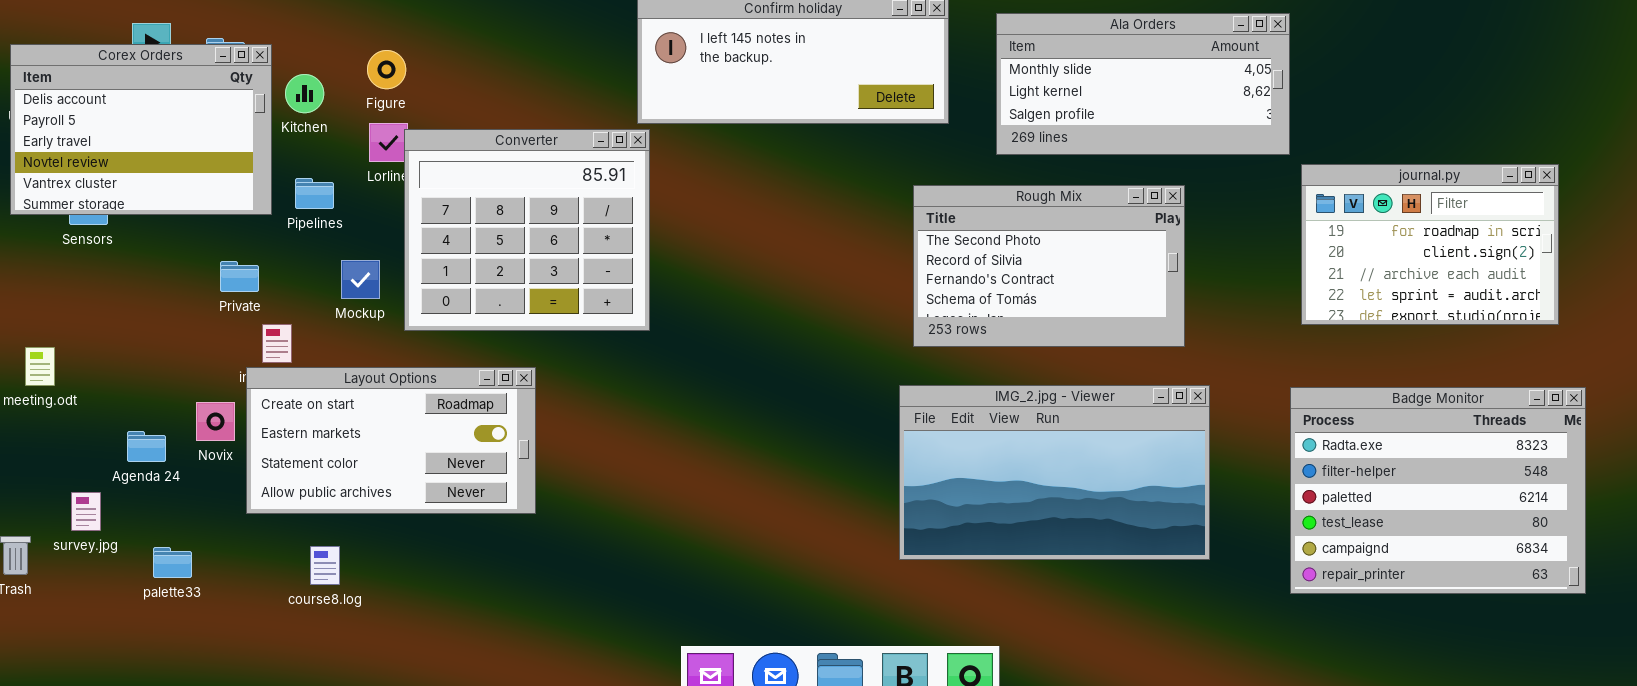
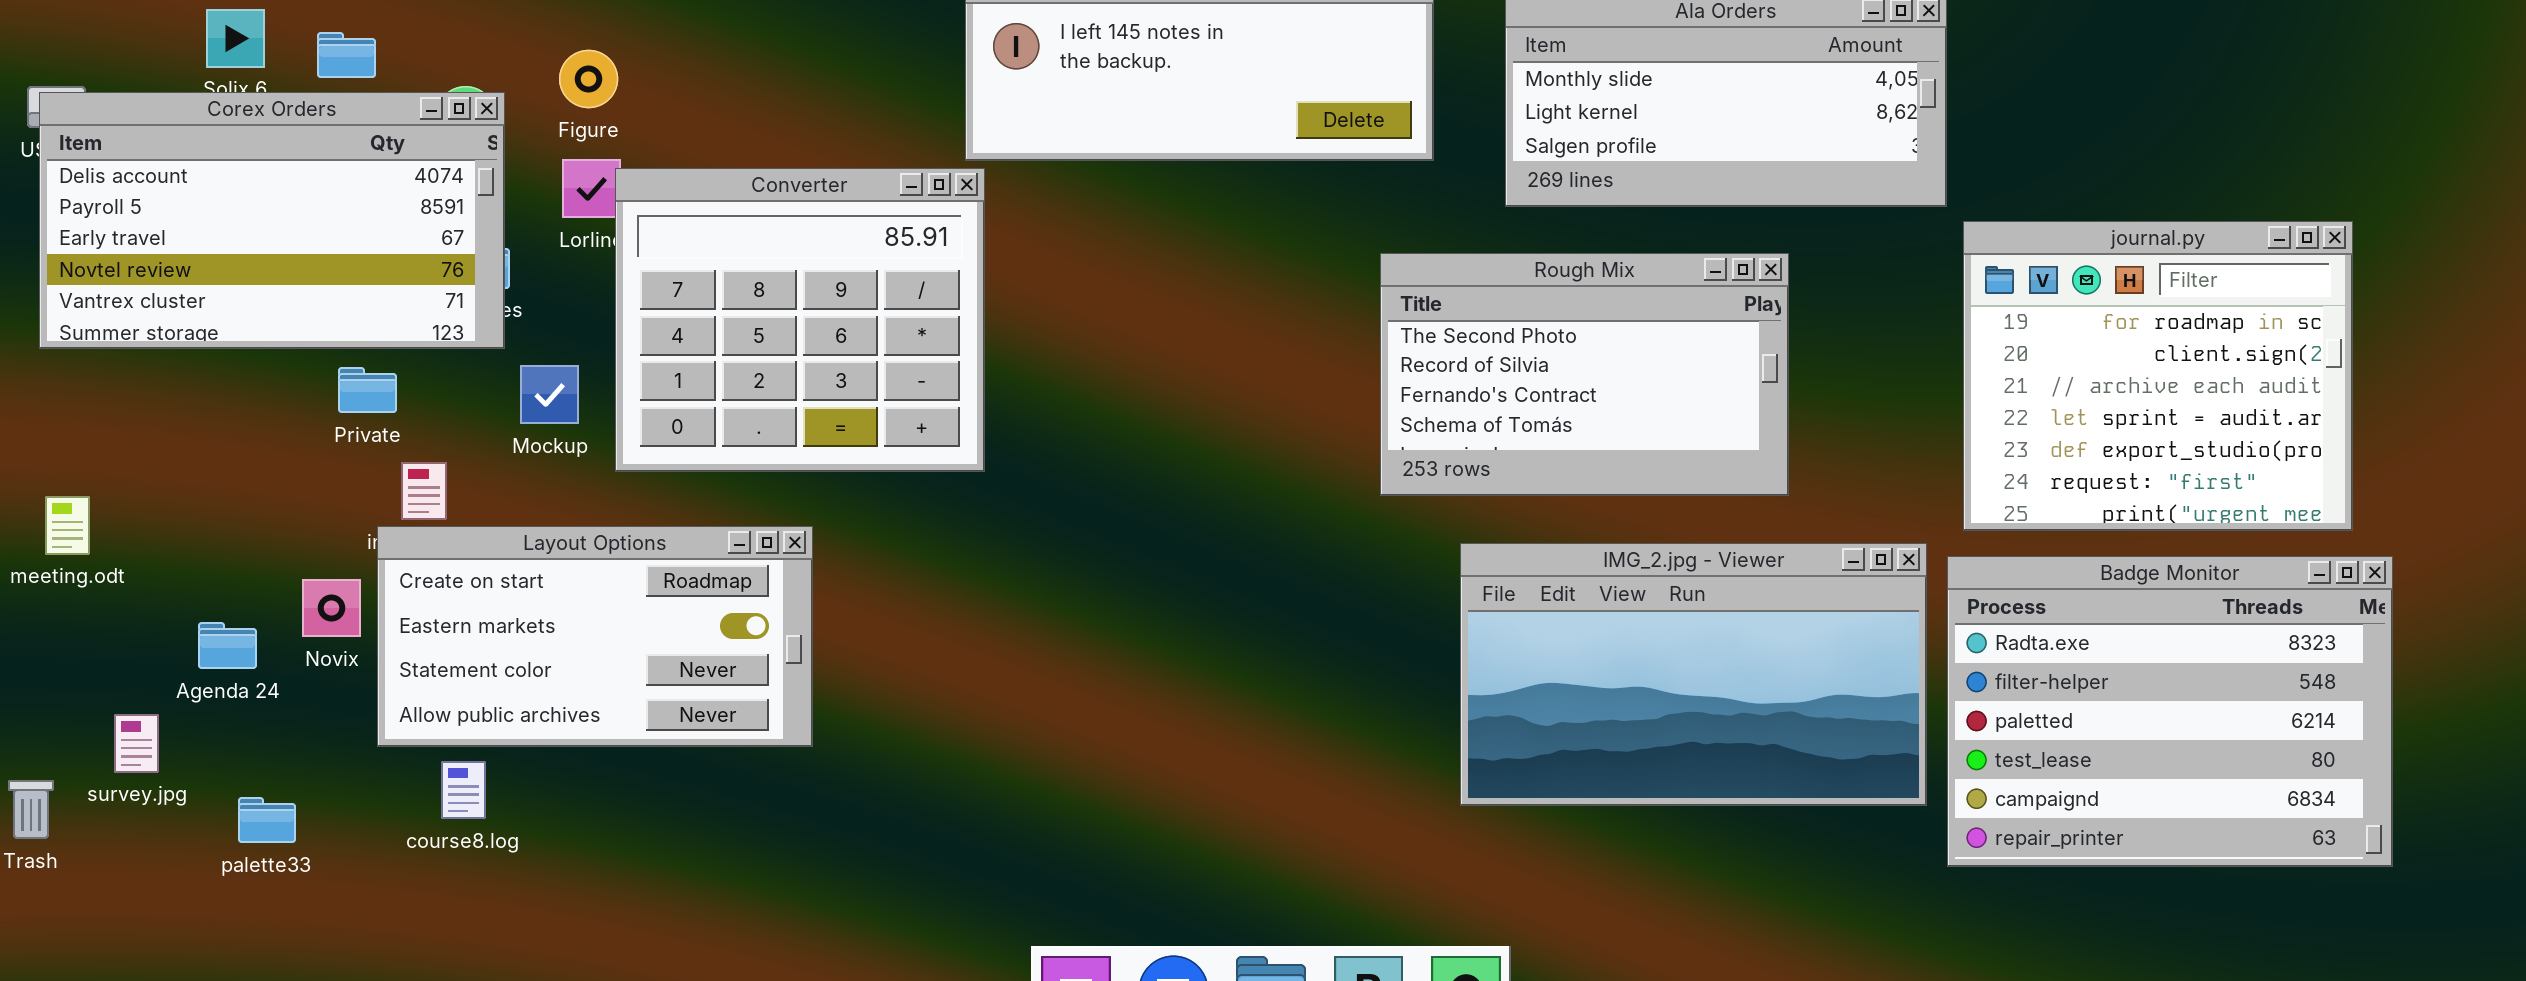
Corex Orders: [10,44,272,215] -> [39,92,505,349], moved, resized
journal.py: [1301,164,1559,325] -> [1963,221,2353,531], resized
IMG_2.jpg - Viewer: [899,385,1210,560] -> [1460,543,1927,806], moved
course8.log: [310,546,340,585] -> [441,761,486,819], moved

